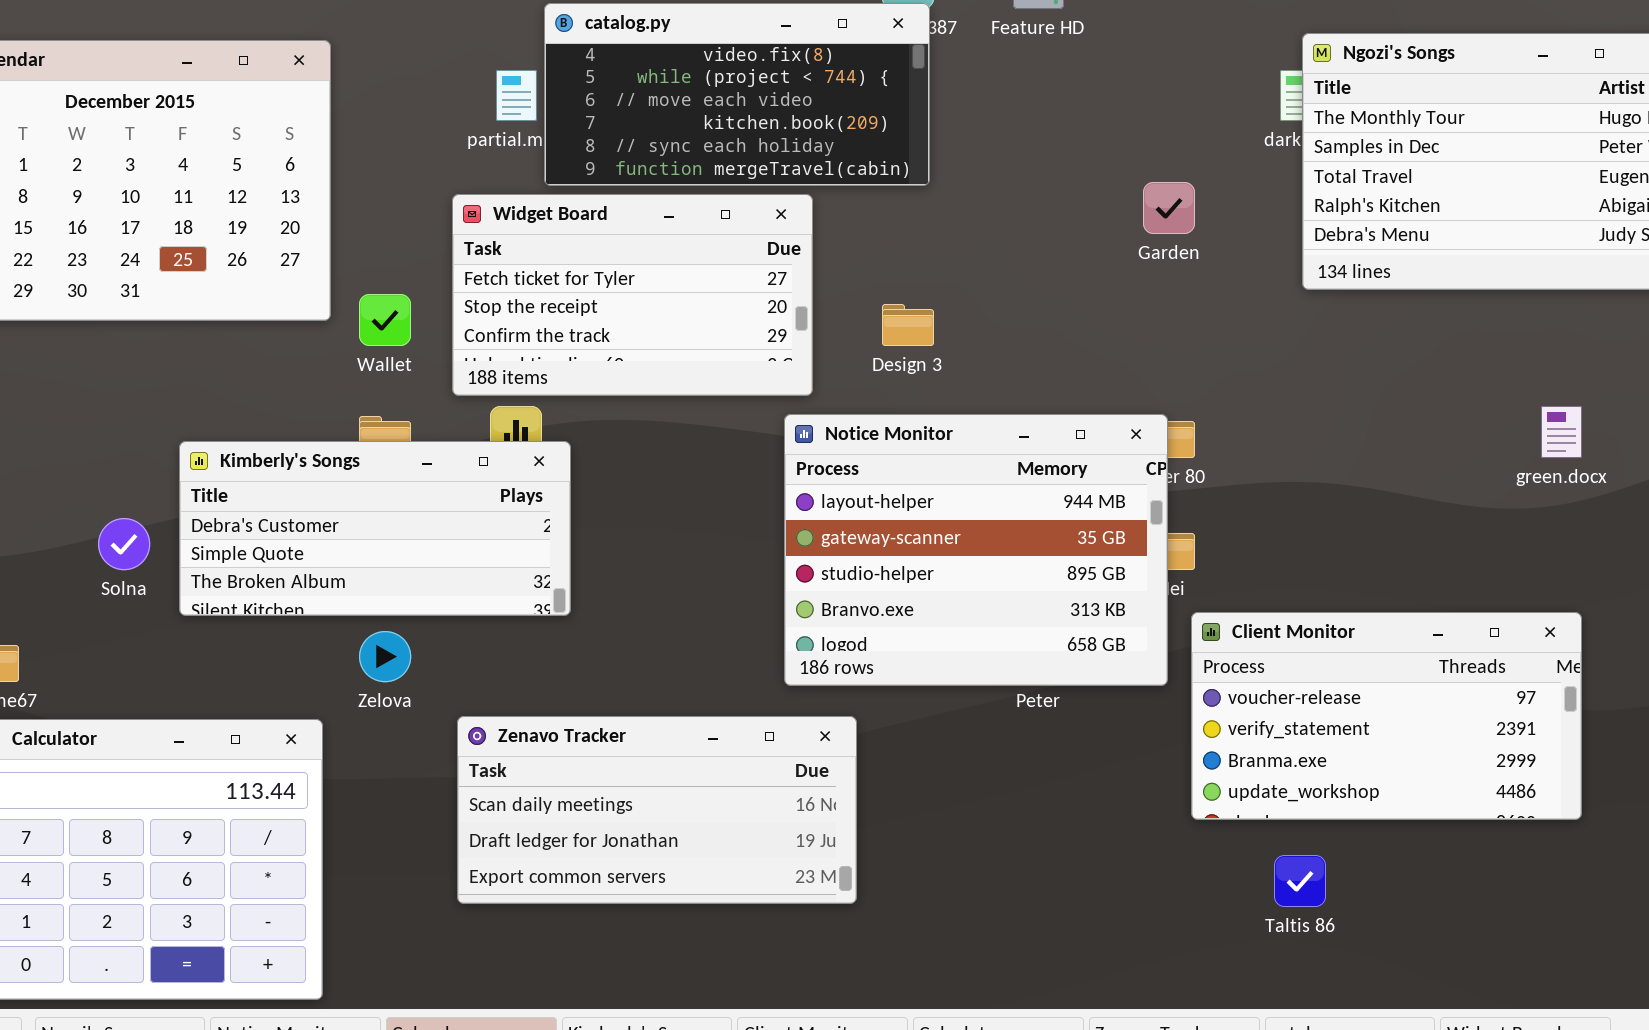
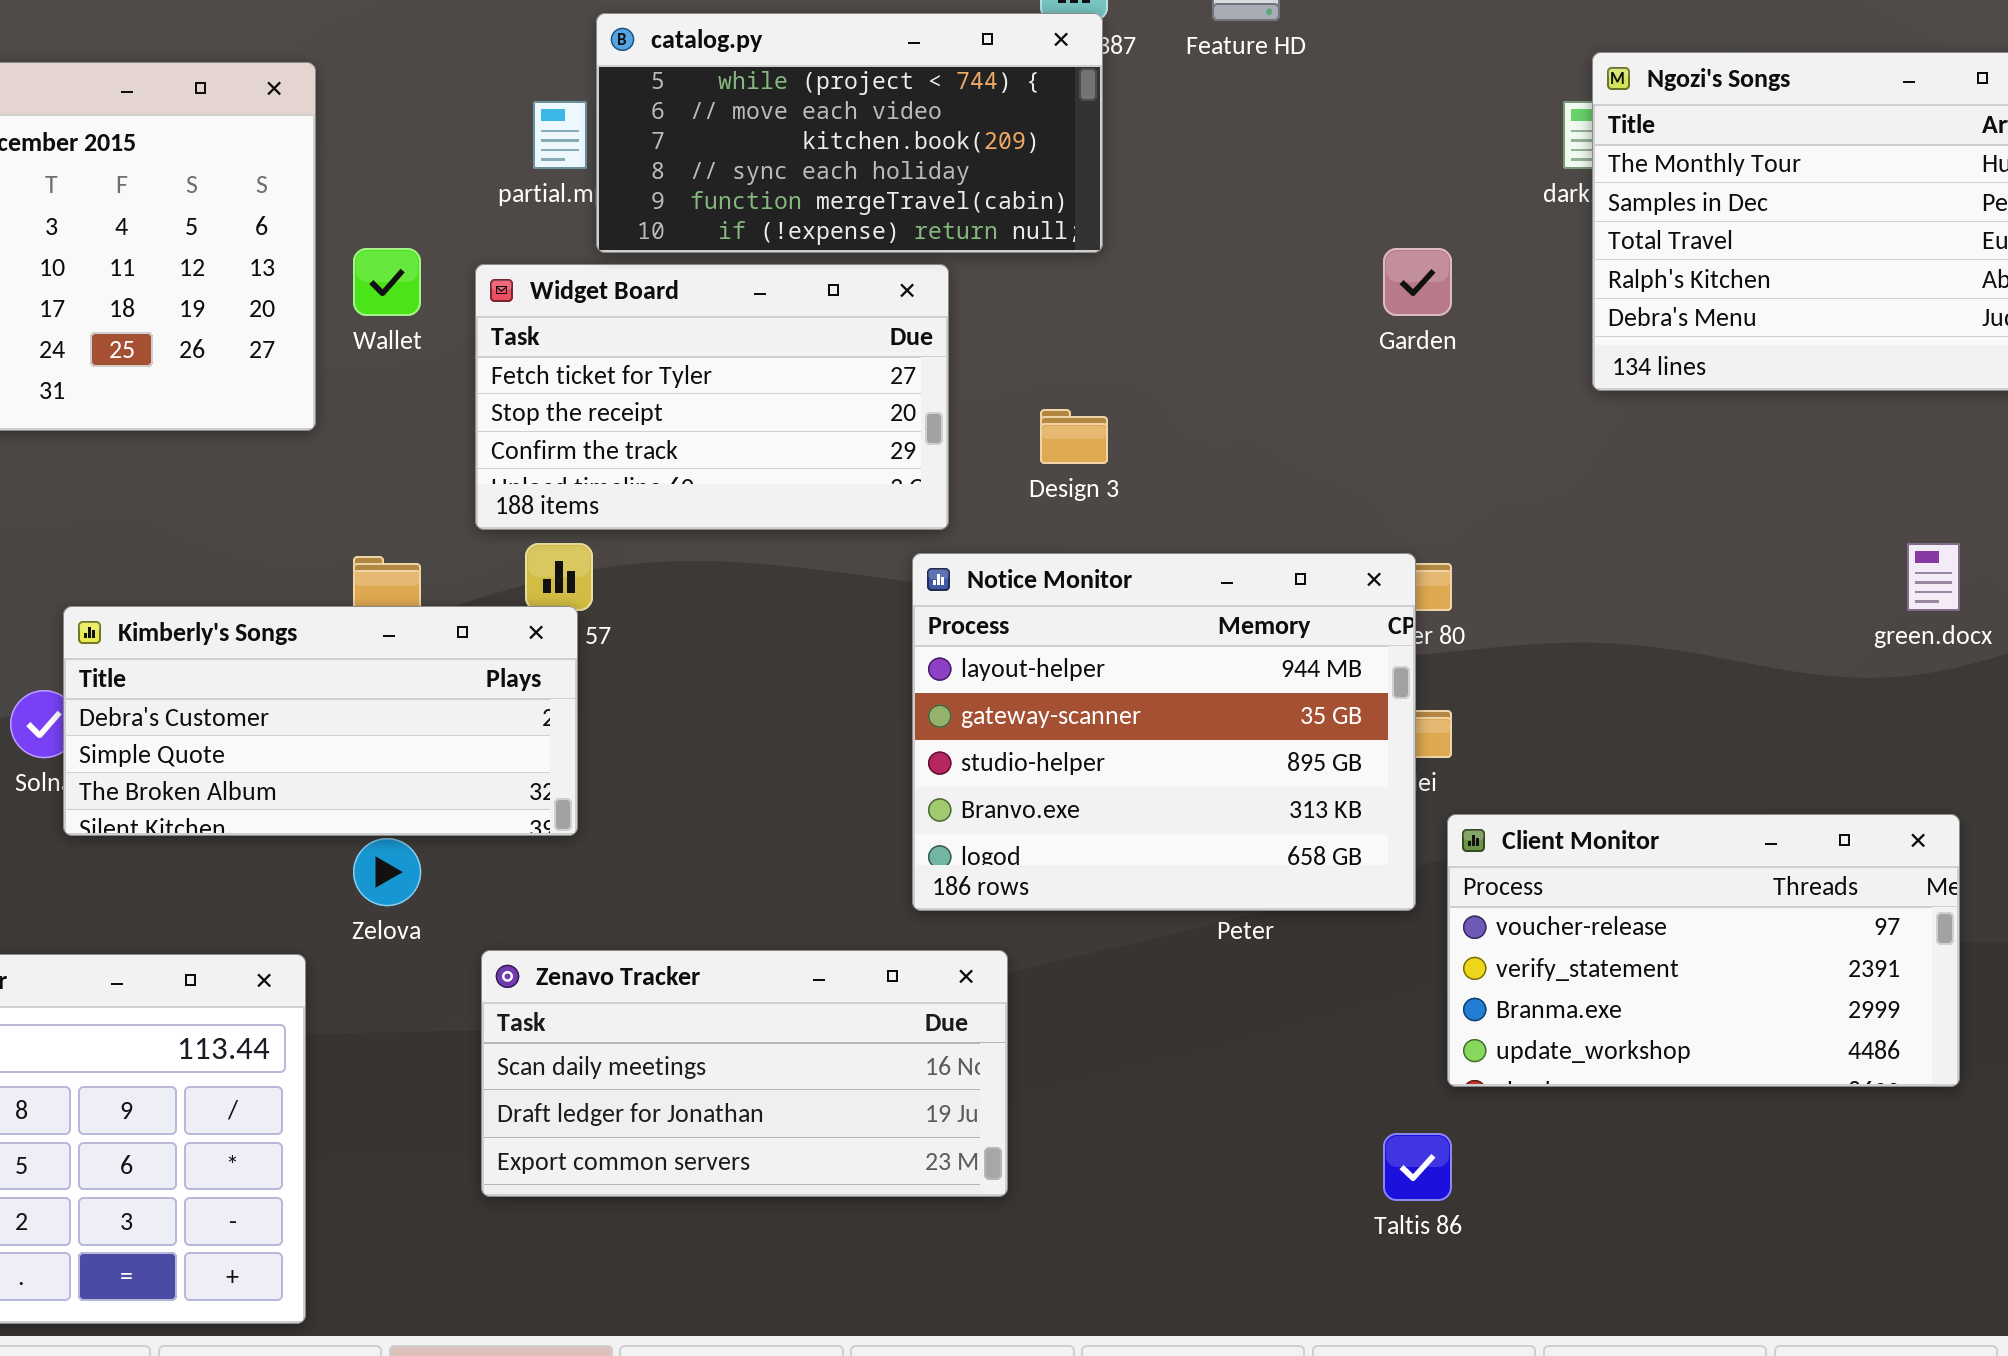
catalog.py: [544,3,930,186] -> [596,13,1103,253], scrolled down 1 row
Wallet: [359,294,411,346] -> [353,248,421,316], moved
Kimberly's Songs: [179,441,571,616] -> [63,606,578,836], moved
Taltis 86: [1274,855,1326,907] -> [1383,1133,1452,1201], moved

